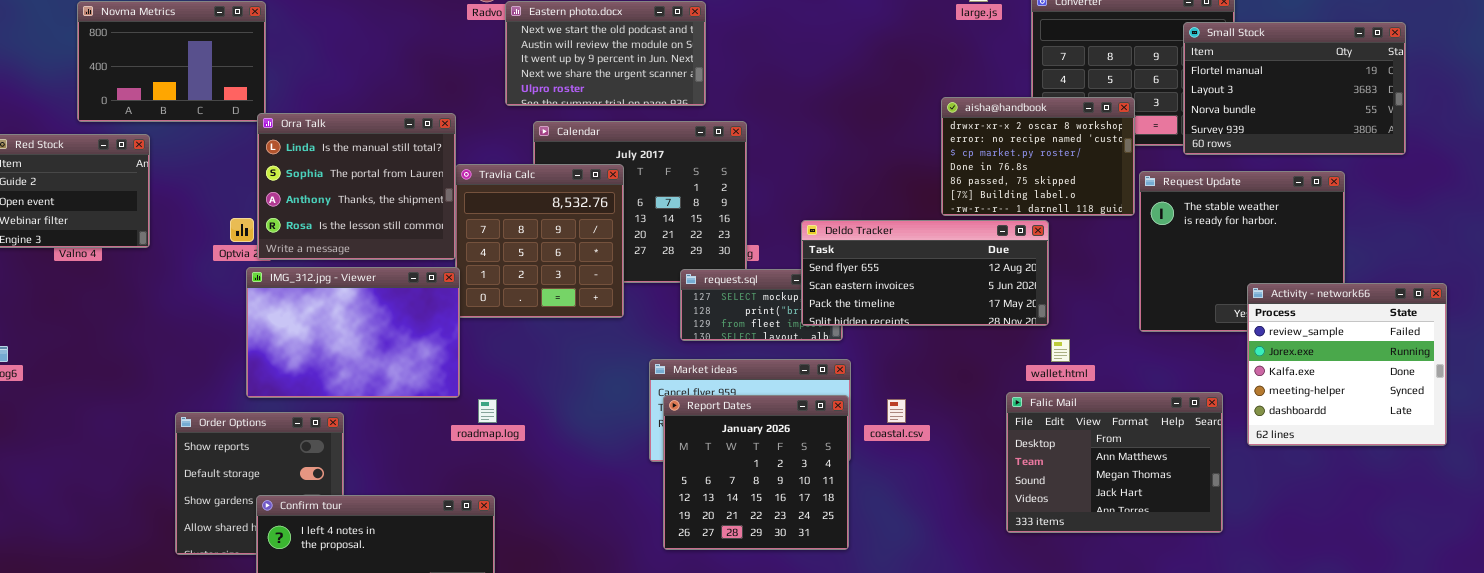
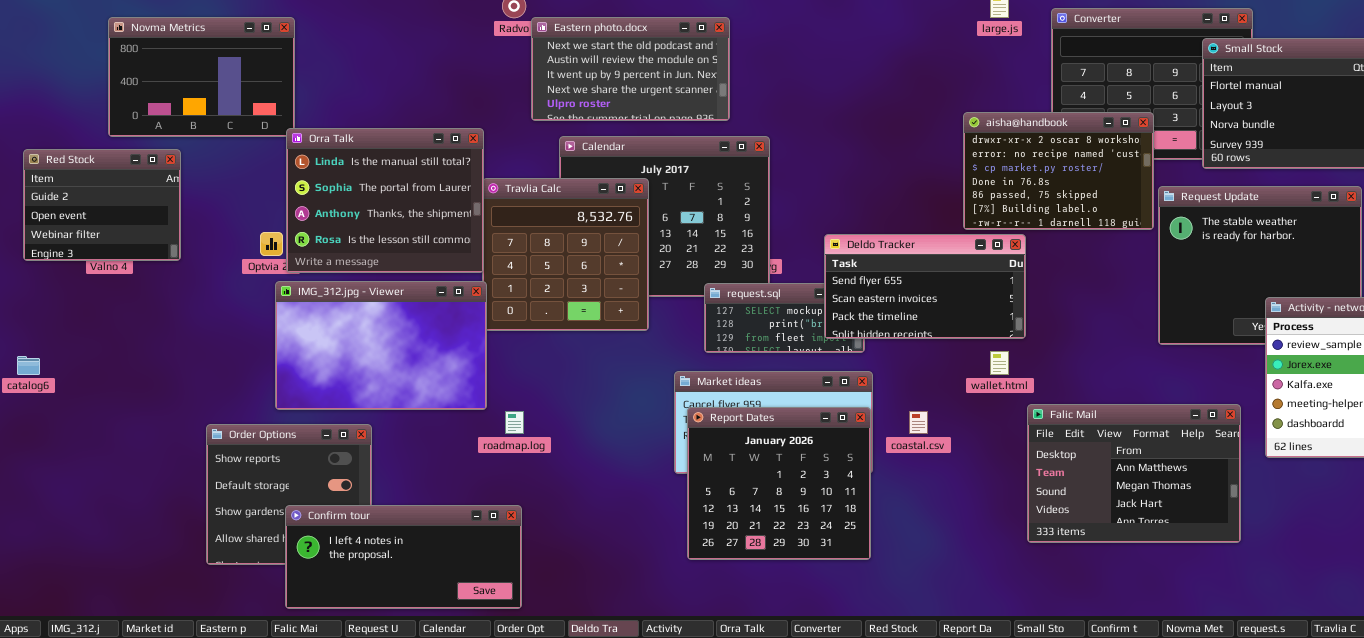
Deldo Tracker: [801,220,1049,326] -> [824,234,1026,339], resized
wallet.html: [1051,339,1070,362] -> [990,351,1009,375], moved

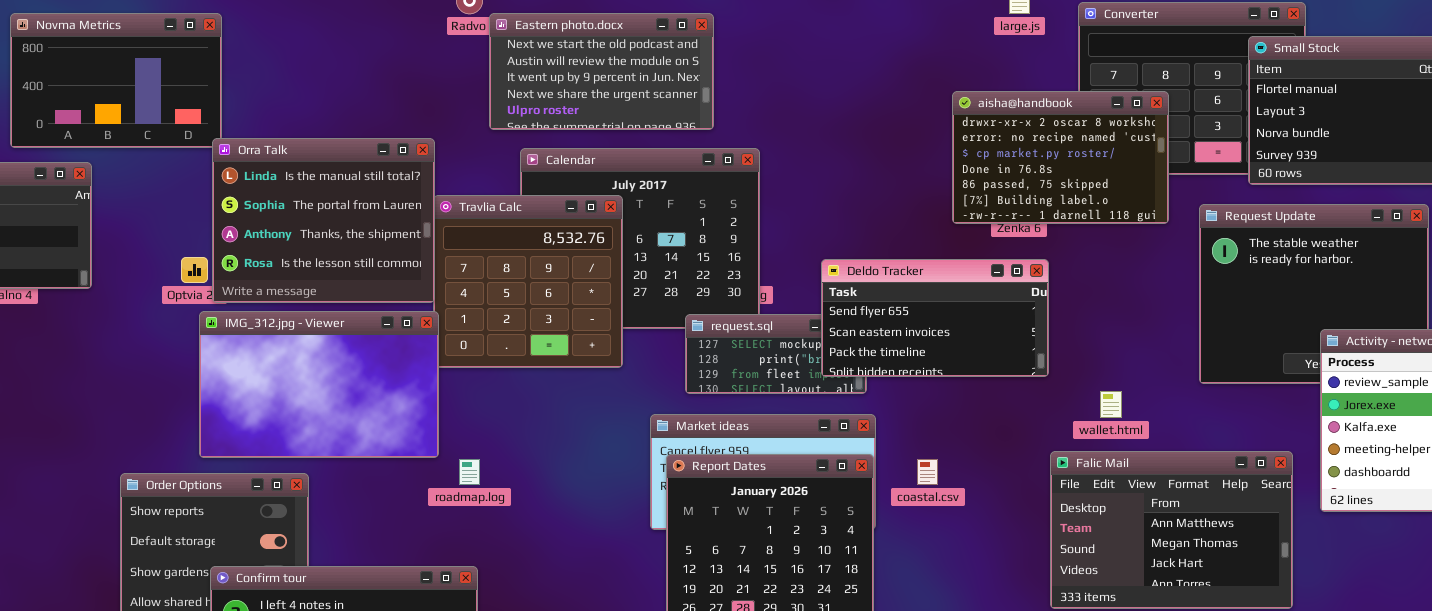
aisha@handbook: [963,112,1154,230] -> [952,91,1169,224], moved
wallet.html: [990,351,1009,375] -> [1100,391,1122,418], moved

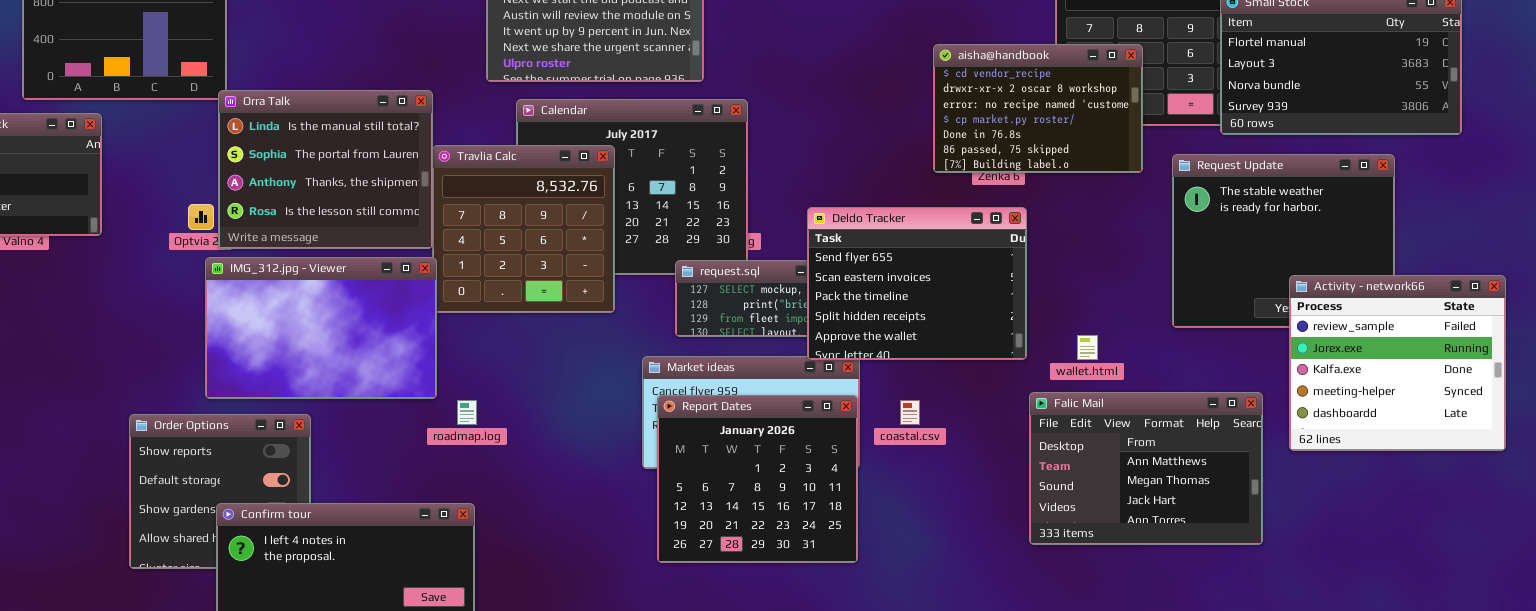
aisha@handbook: [952,91,1169,224] -> [933,44,1143,173], scrolled up 1 row
Deldo Tracker: [821,259,1049,377] -> [807,207,1027,360], resized

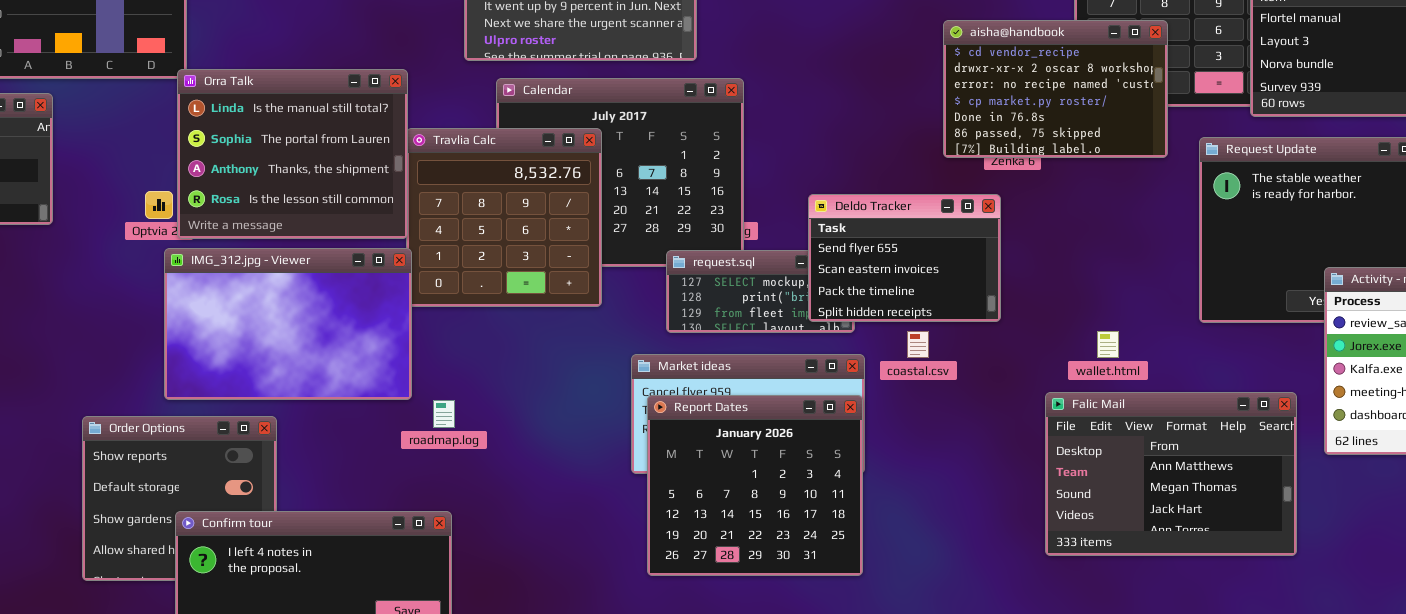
Deldo Tracker: [807,207,1027,360] -> [808,194,1001,322], resized
coastal.csv: [900,400,920,425] -> [907,331,929,358], moved

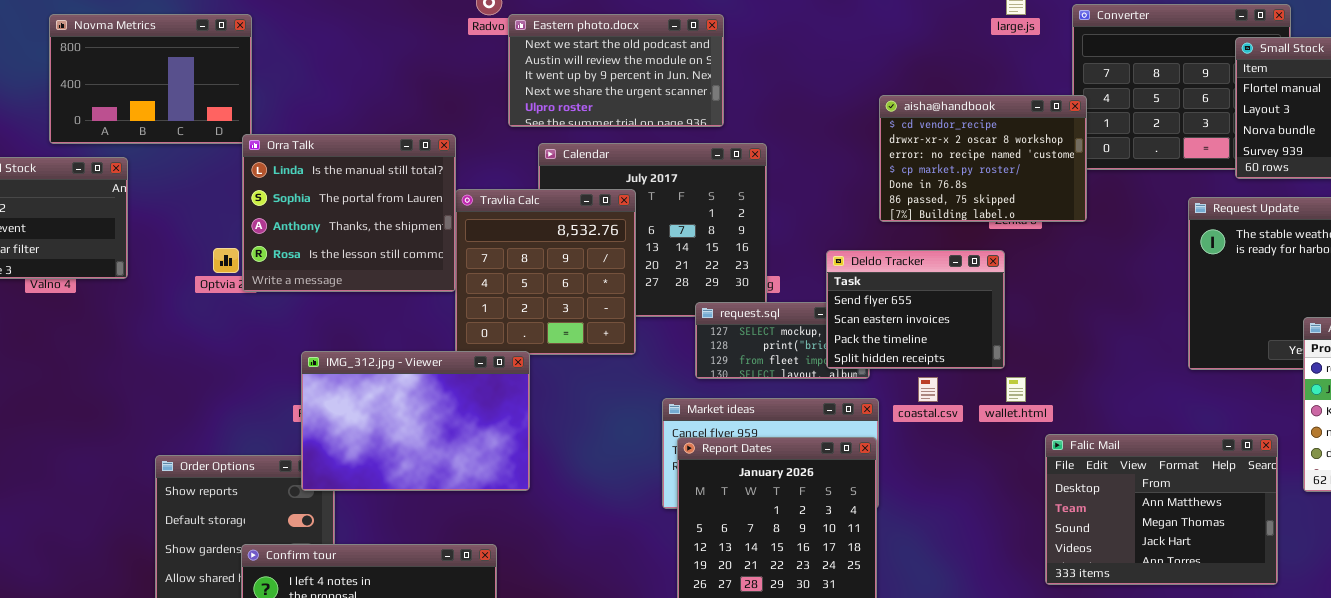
aisha@handbook: [943,20,1168,158] -> [879,95,1087,222], moved
IMG_312.jpg - Viewer: [164,248,412,400] -> [301,351,530,491], moved
wallet.html: [1097,331,1119,358] -> [1006,377,1026,402], moved

